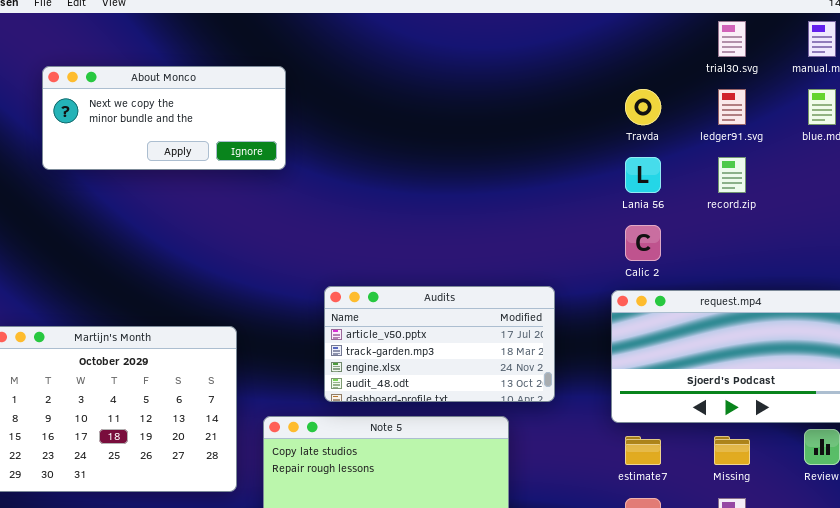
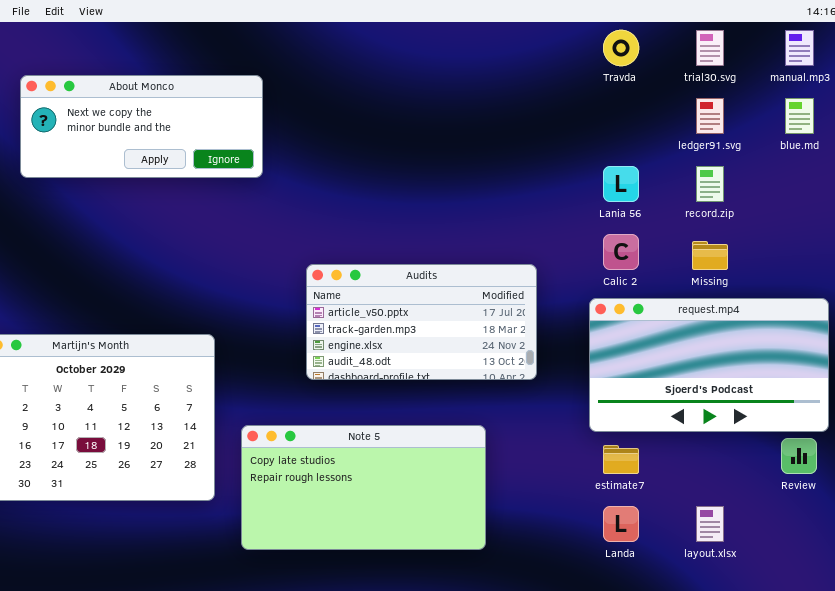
Travda: [625,89,661,125] -> [603,30,639,66], moved
Audits: [324,286,555,402] -> [306,264,537,380], moved
Missing: [714,436,750,465] -> [692,241,728,270], moved

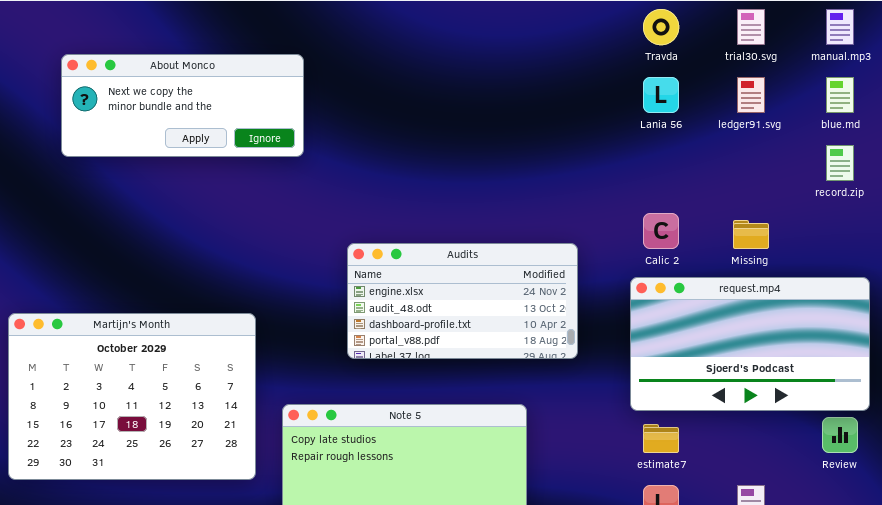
Lania 56: [603,166,639,202] -> [643,77,679,113], moved
record.zip: [696,166,724,202] -> [826,145,854,181], moved
Audits: [306,264,537,380] -> [347,243,578,359], scrolled down 2 rows

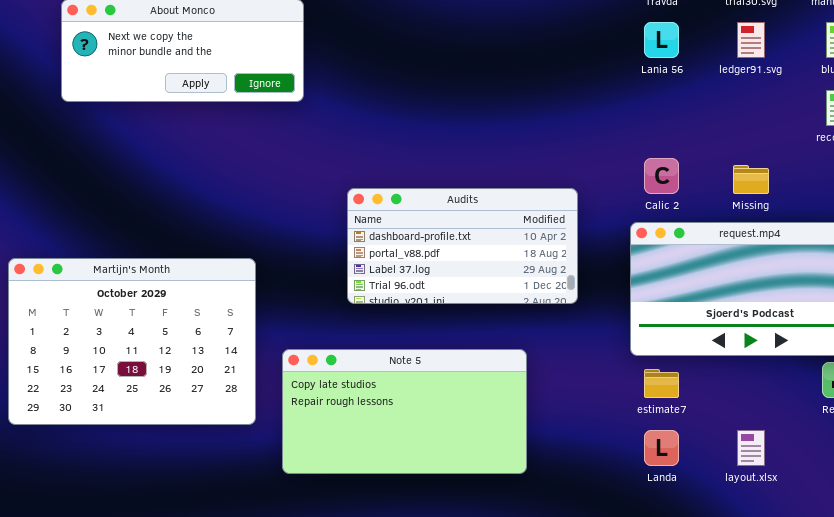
Audits: [347,243,578,359] -> [347,188,578,304], scrolled down 2 rows

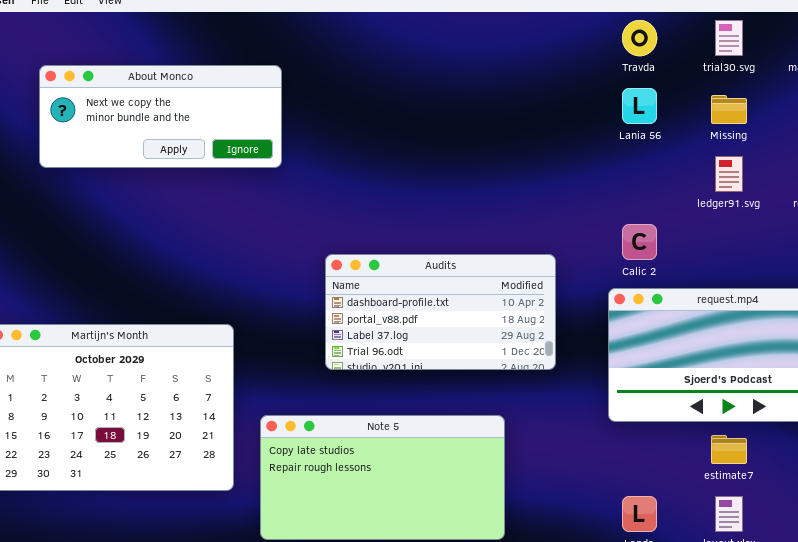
ledger91.svg: [737,22,765,58] -> [715,156,743,192], moved
Missing: [733,165,769,194] -> [711,95,747,124], moved
estimate7: [644,369,679,398] -> [711,435,747,464], moved

